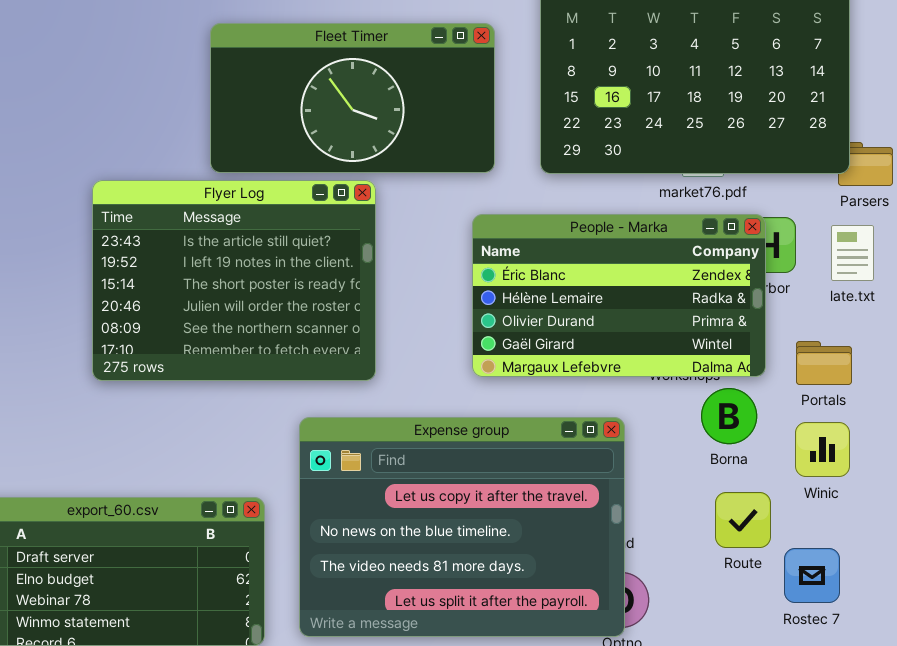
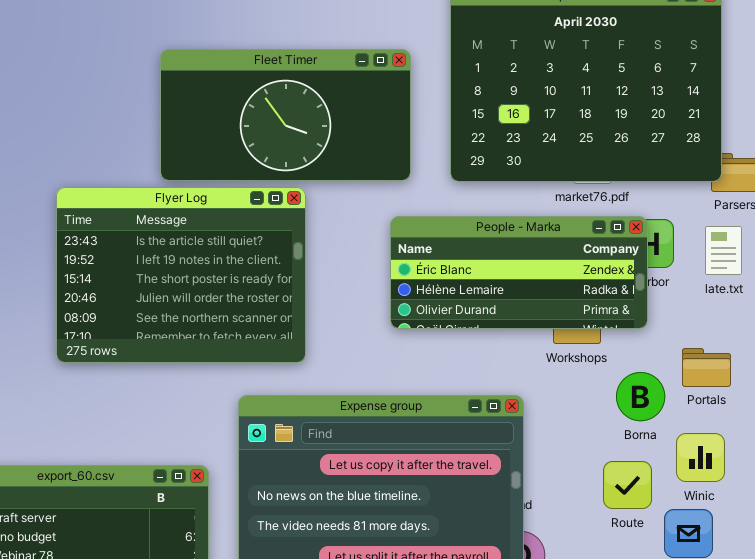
People - Marka: [472,214,766,377] -> [390,216,648,329], resized
Portals: [796,341,852,385] -> [682,348,731,387], moved
Borna: [701,388,757,444] -> [616,372,665,421], moved
Winic: [795,422,850,477] -> [676,433,725,482], moved

